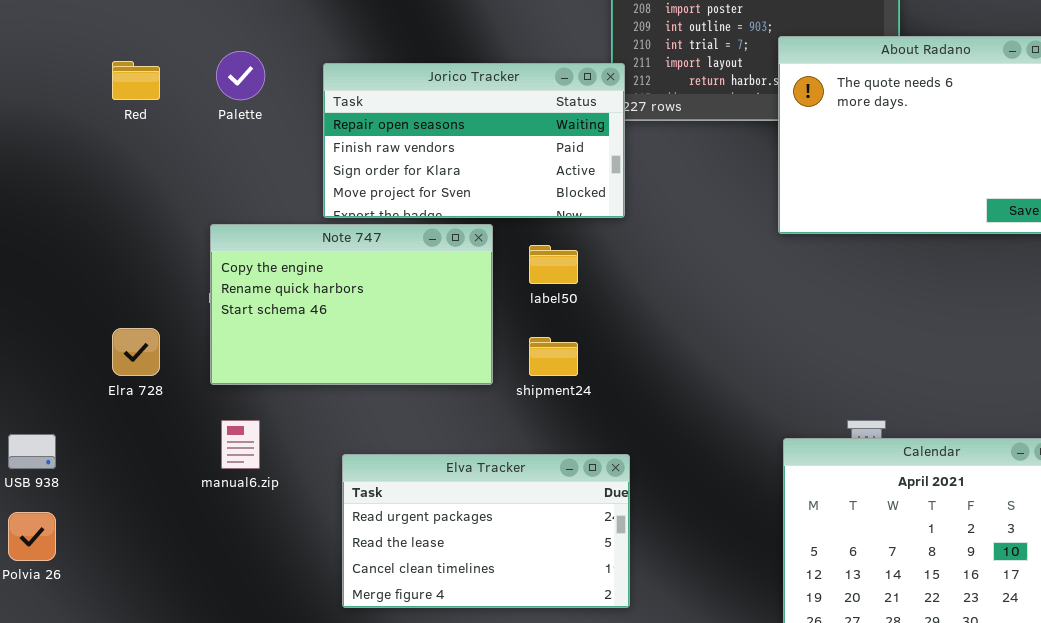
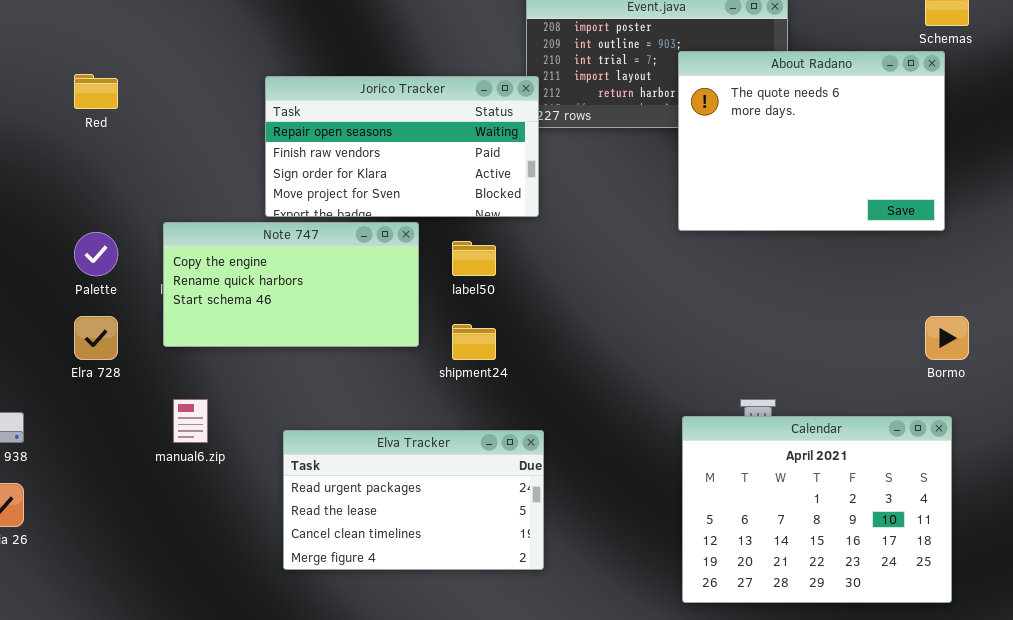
Palette: [216,51,265,100] -> [74,232,118,276], moved
Note 747: [210,224,493,385] -> [163,222,419,347], resized

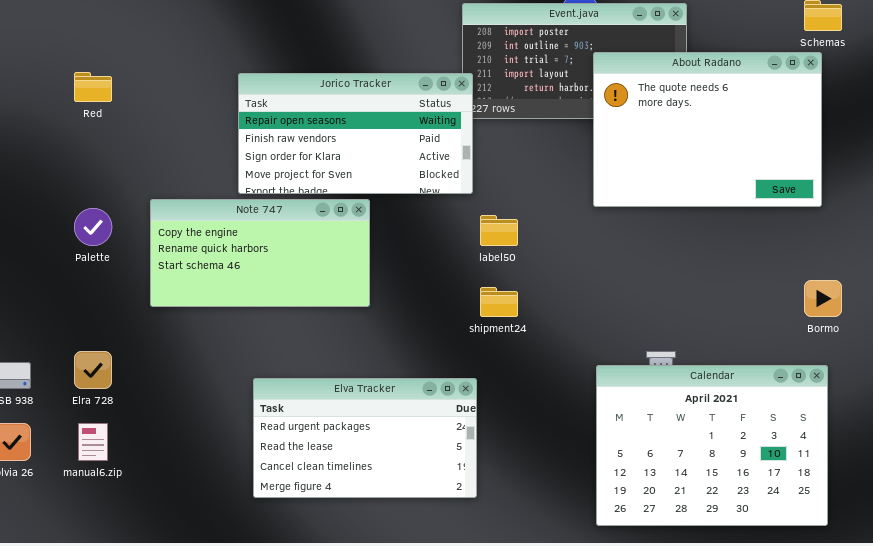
label50: [452,241,496,276] -> [480,215,518,246], moved
Elra 728: [74,316,118,360] -> [74,351,112,389], moved
shipment24: [452,324,496,360] -> [480,287,518,317], moved
manual6.zip: [173,399,208,443] -> [78,423,108,461], moved

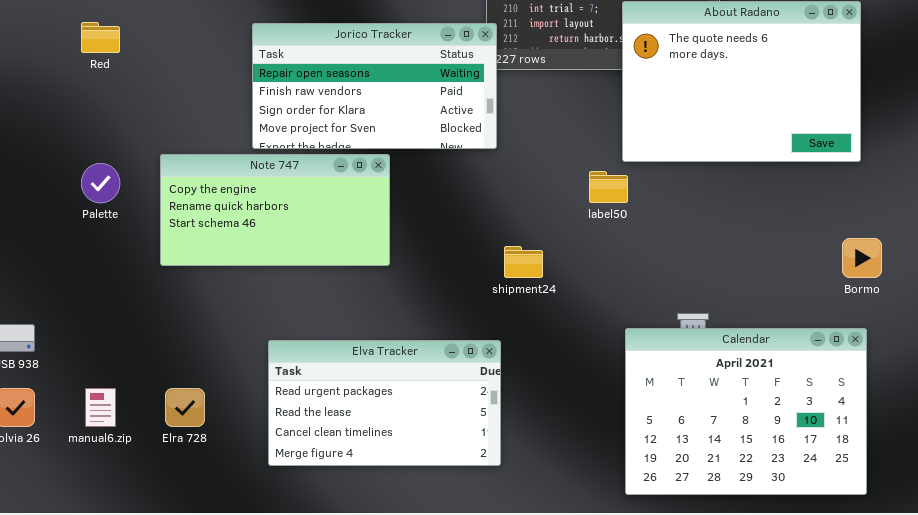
label50: [480,215,518,246] -> [589,171,628,203], moved
Elra 728: [74,351,112,389] -> [165,388,205,427], moved

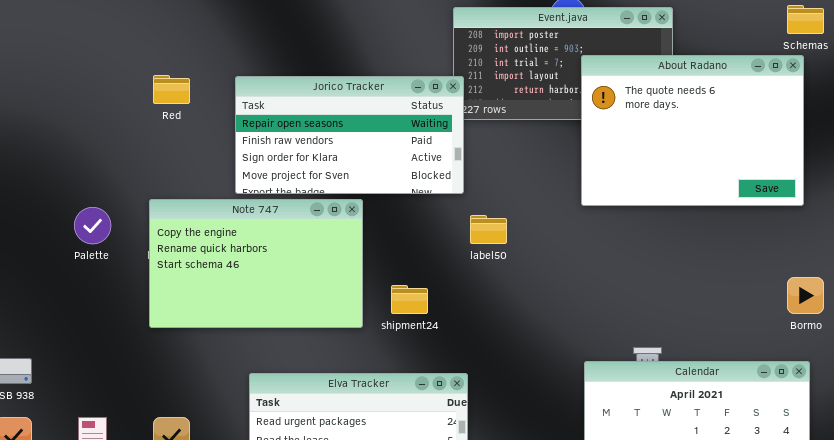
Red: [81,22,120,53] -> [153,75,190,104], moved
Note 747: [160,154,390,266] -> [149,199,363,328], resized
label50: [589,171,628,203] -> [470,215,507,244], moved
shipment24: [504,246,543,278] -> [391,285,428,314], moved

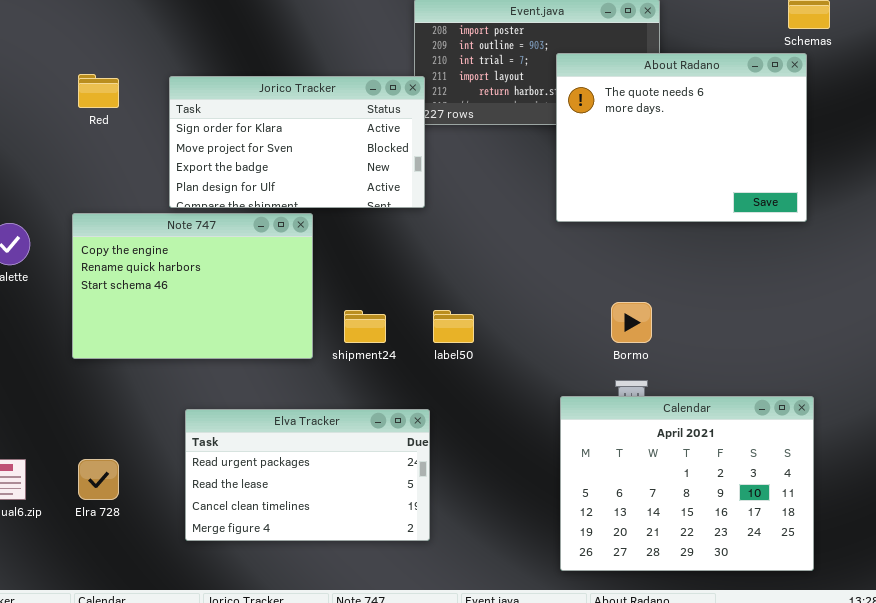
Jorico Tracker: [235,76,464,194] -> [169,76,425,208], scrolled down 2 rows
label50: [470,215,507,244] -> [433,310,474,343], moved
Bormo: [787,277,824,314] -> [611,302,652,343], moved

